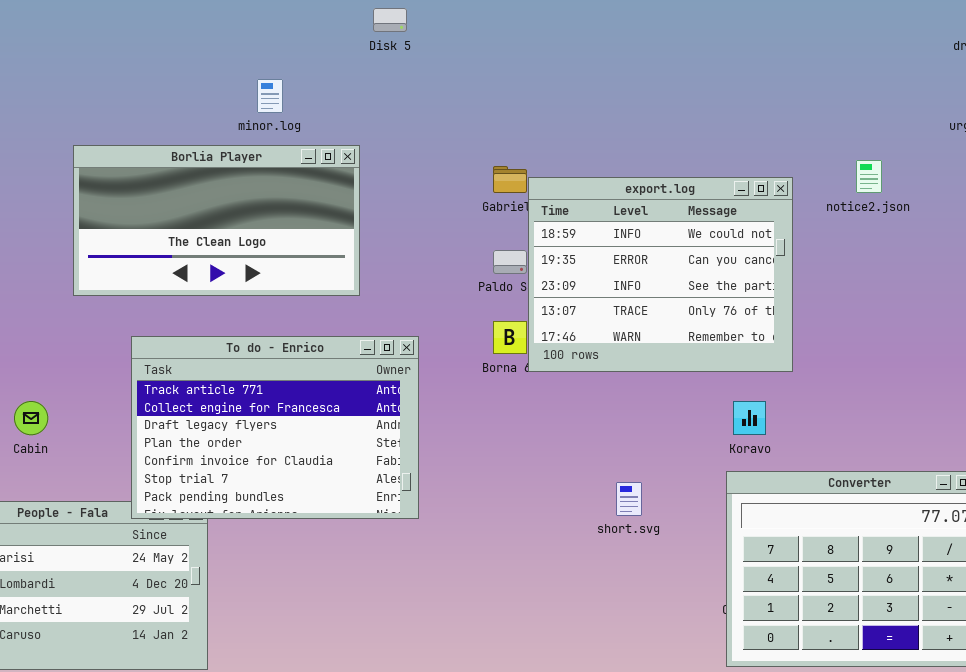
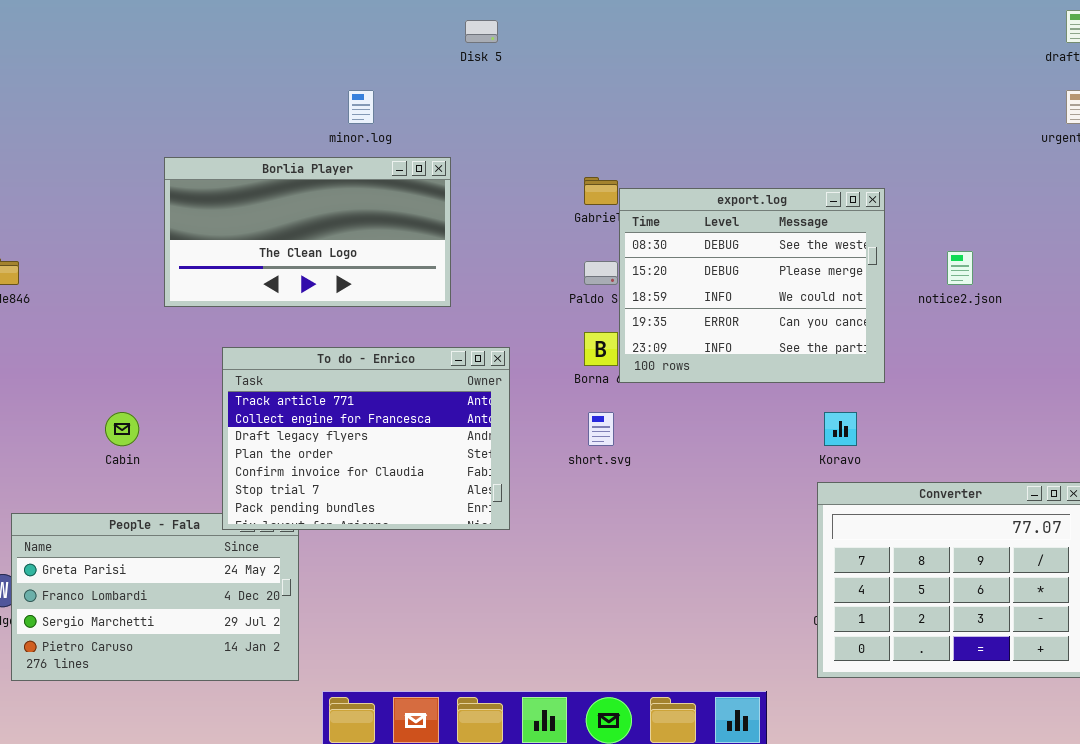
notice2.json: [856,160,882,193] -> [947,251,973,285], moved
export.log: [528,177,793,372] -> [619,188,885,383], scrolled up 2 rows
short.svg: [616,482,642,516] -> [588,412,614,446], moved

